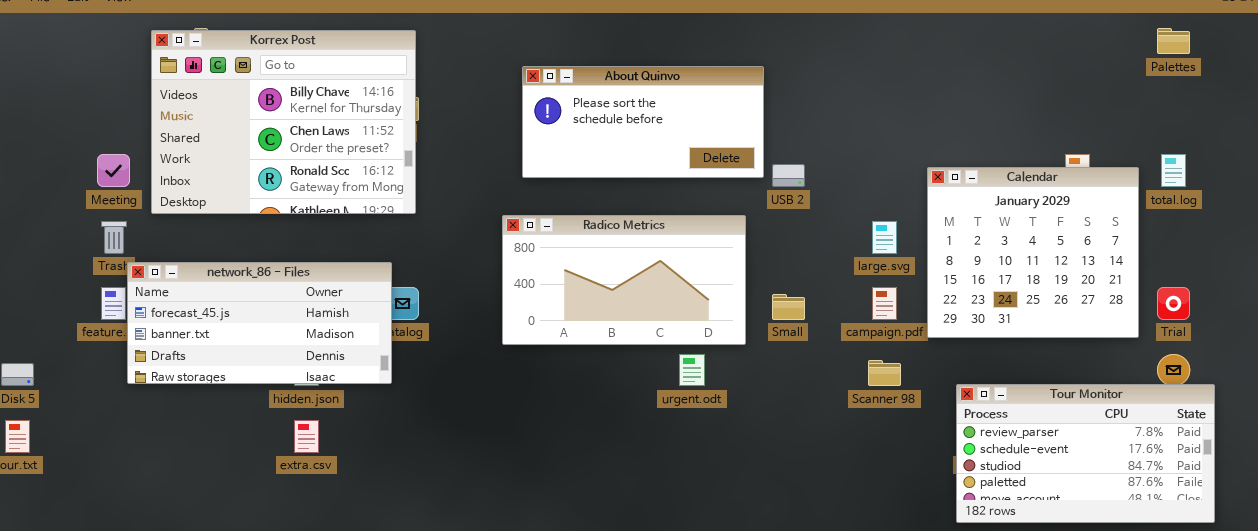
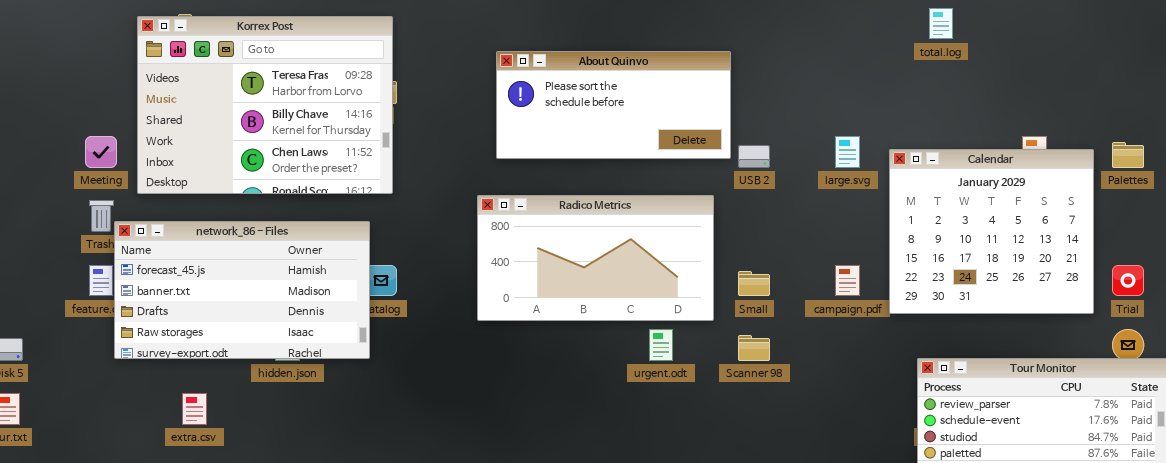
Palettes: [1157,28,1190,54] -> [1112,142,1144,168], moved
Korrex Post: [151,30,416,214] -> [137,16,393,194], scrolled up 1 row
total.log: [1161,154,1186,187] -> [929,8,953,39], moved
large.svg: [872,221,897,254] -> [835,136,860,168], moved
network_86 - Files: [127,262,392,384] -> [114,221,370,359], resized
Scanner 98: [868,360,901,386] -> [738,335,770,361], moved
extra.csv: [294,420,319,453] -> [182,393,207,425], moved

